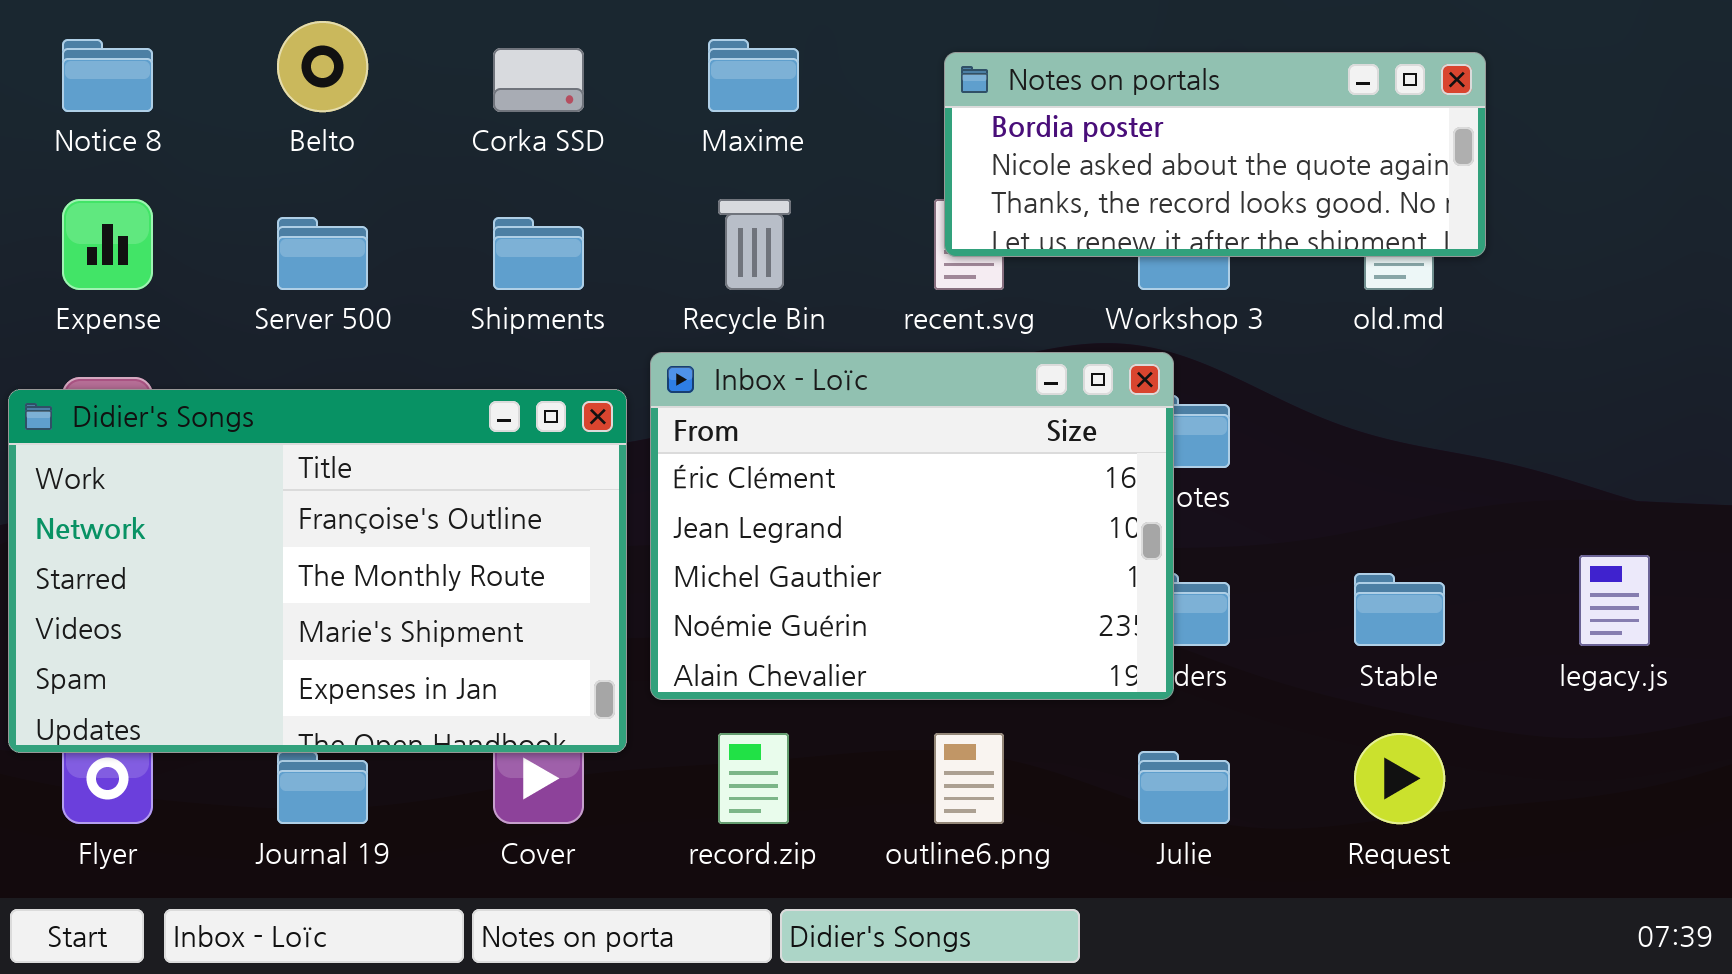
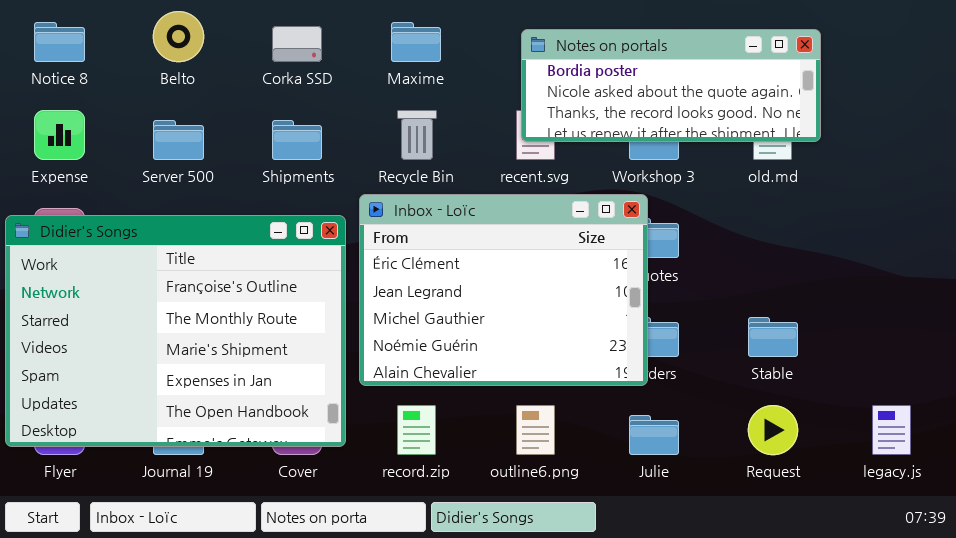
Didier's Songs: [8,389,627,753] -> [5,215,346,447], resized
legacy.js: [1579,555,1650,646] -> [872,405,911,455], moved

